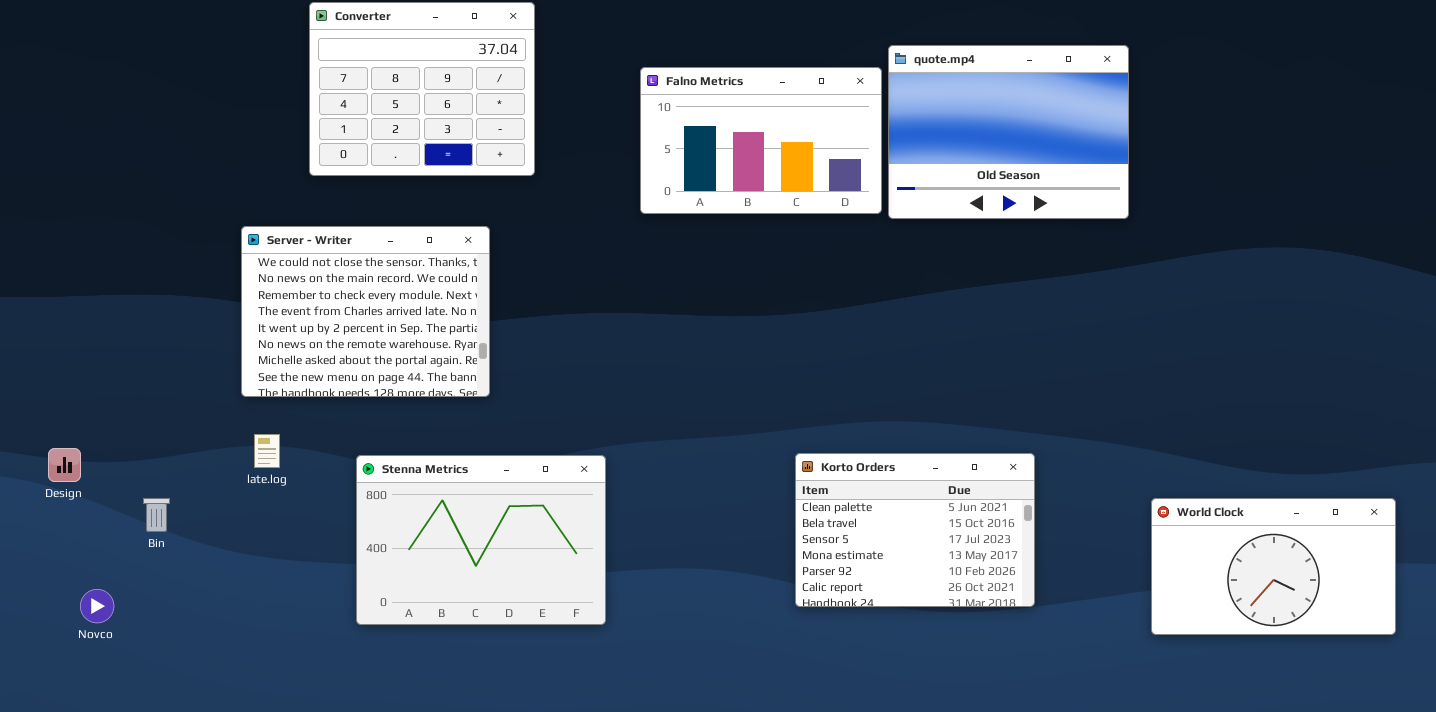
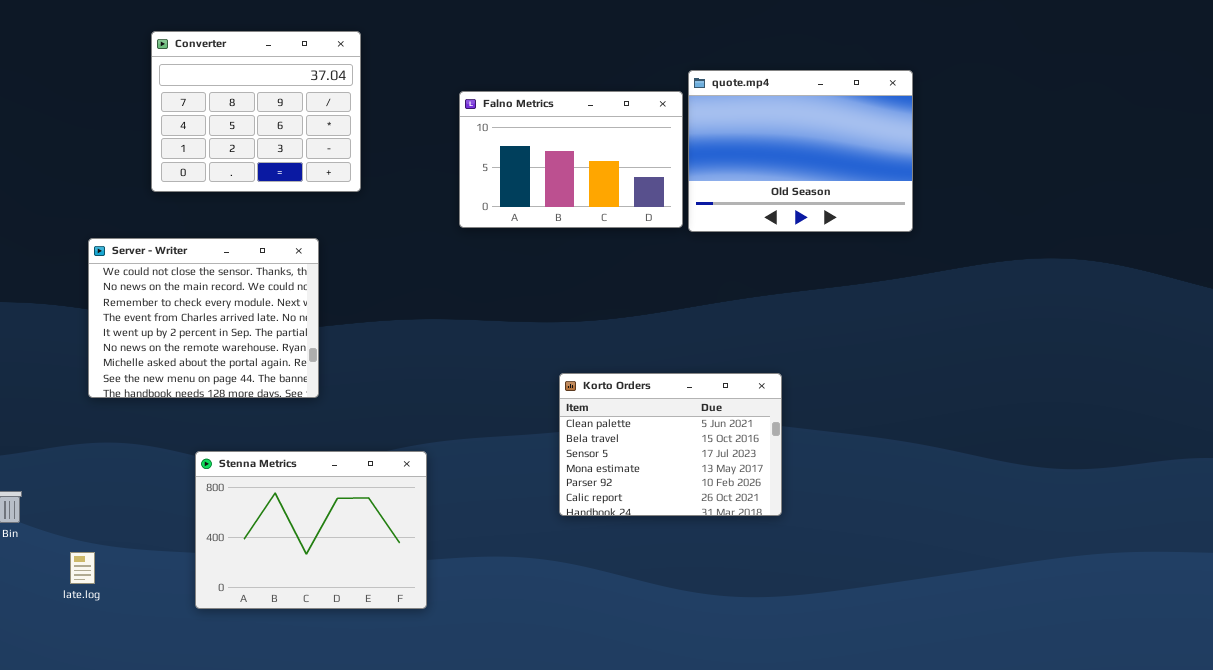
late.log: [254,434,280,468] -> [70,552,95,584], moved
Korto Orders: [795,453,1035,607] -> [559,373,782,516], moved
World Clock: [1151,498,1396,635] -> none, closed

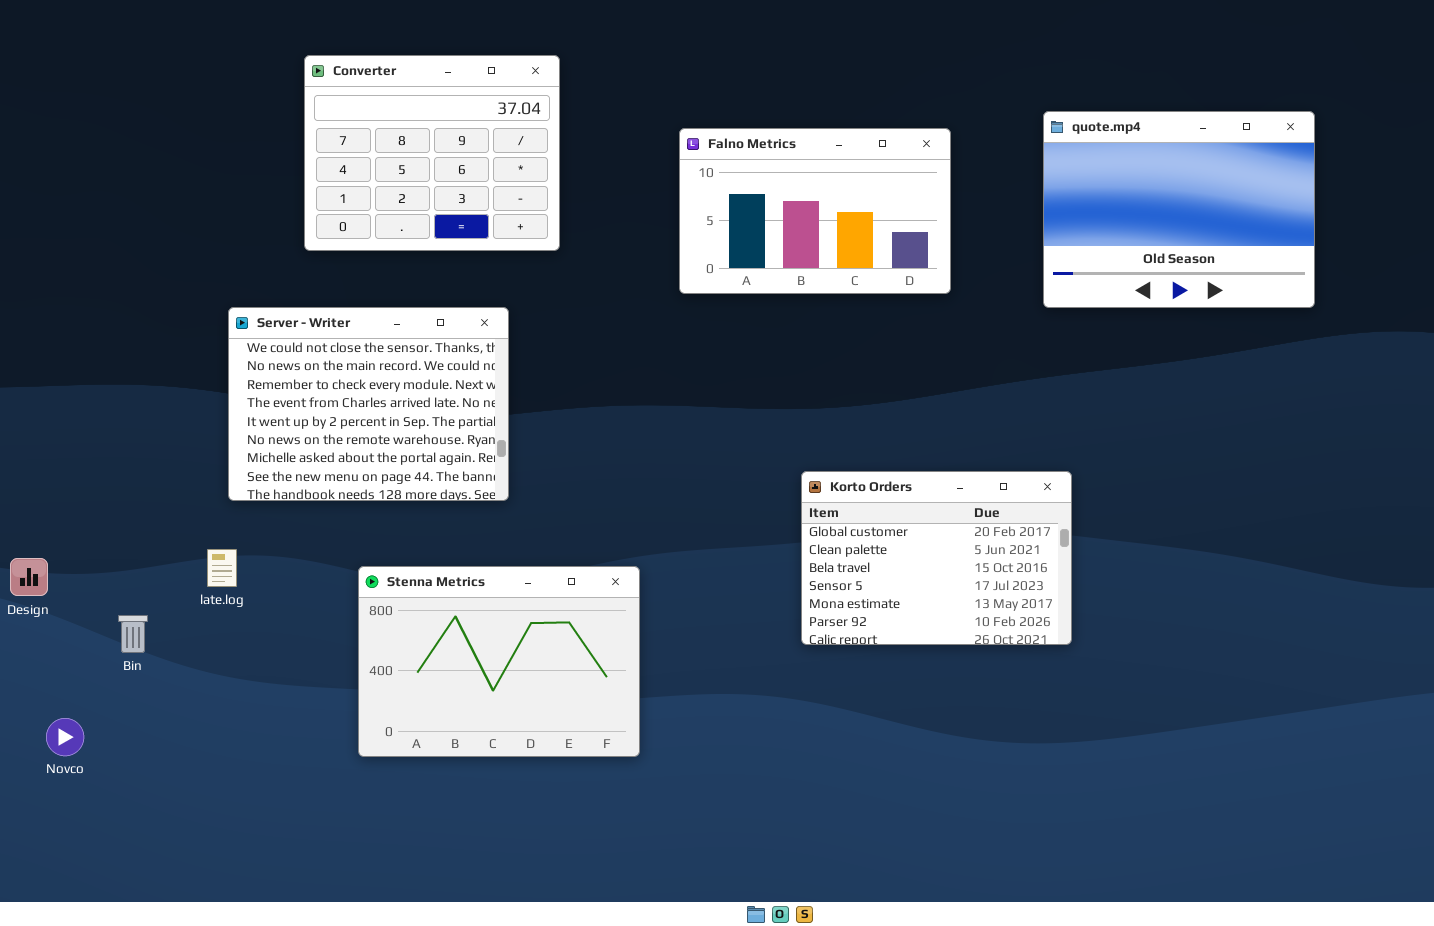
quote.mp4: [688,70,913,232] -> [1043,111,1315,308], moved
Korto Orders: [559,373,782,516] -> [801,471,1072,645], scrolled up 1 row
late.log: [70,552,95,584] -> [207,549,237,587], moved

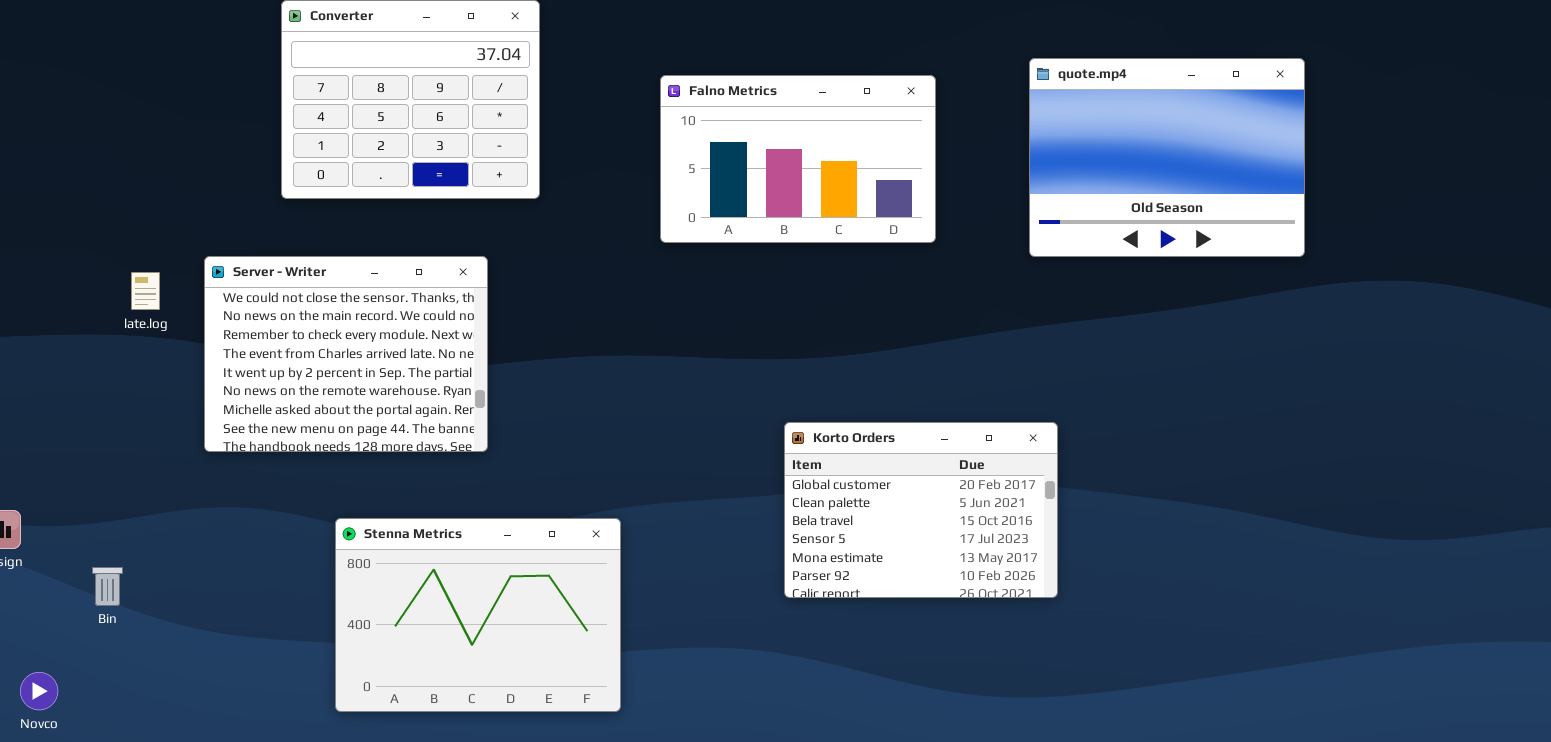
late.log: [207,549,237,587] -> [131,272,160,310], moved

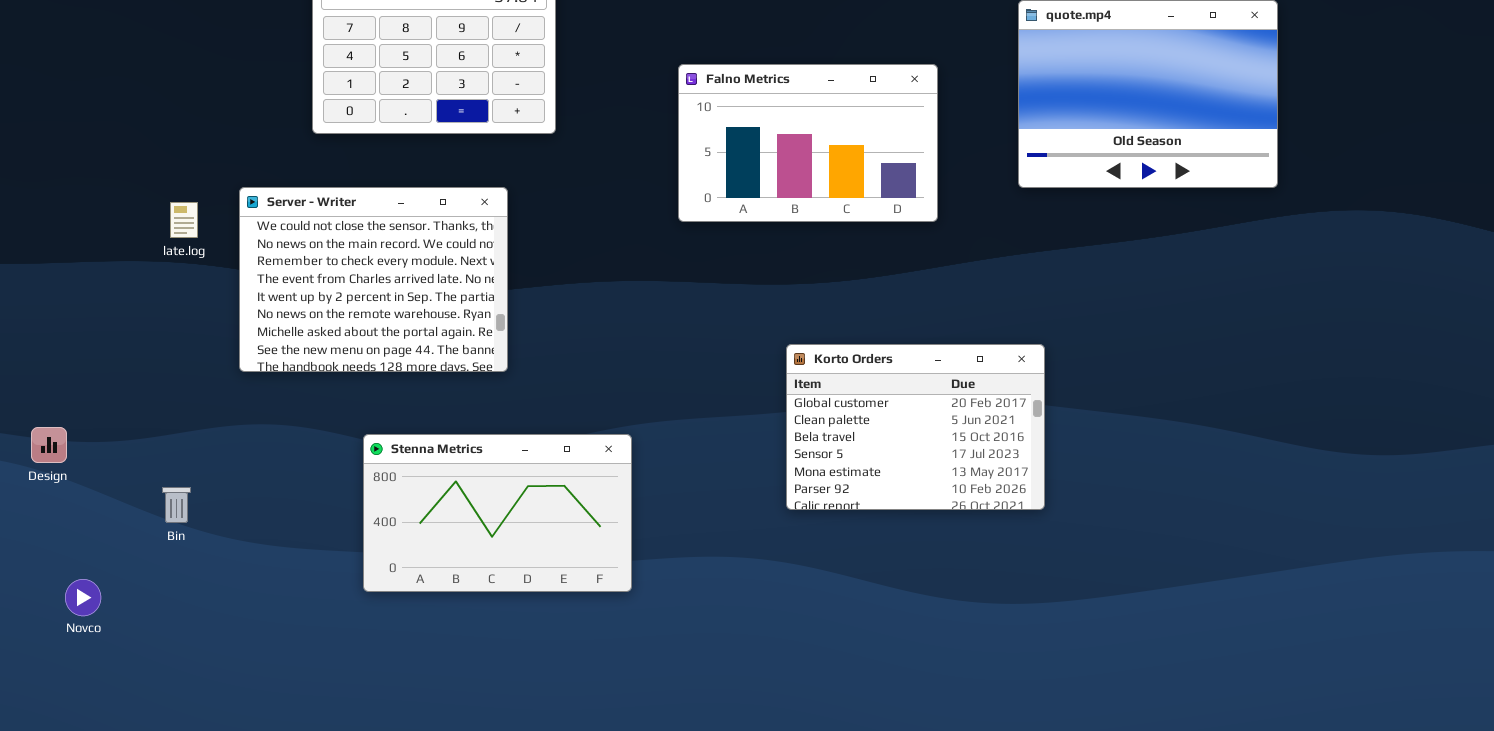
Falno Metrics: [660,75,936,243] -> [678,64,938,222], moved
Stenna Metrics: [335,518,621,712] -> [363,434,632,592], resized
Bin: [92,567,123,606] -> [162,487,191,523], moved

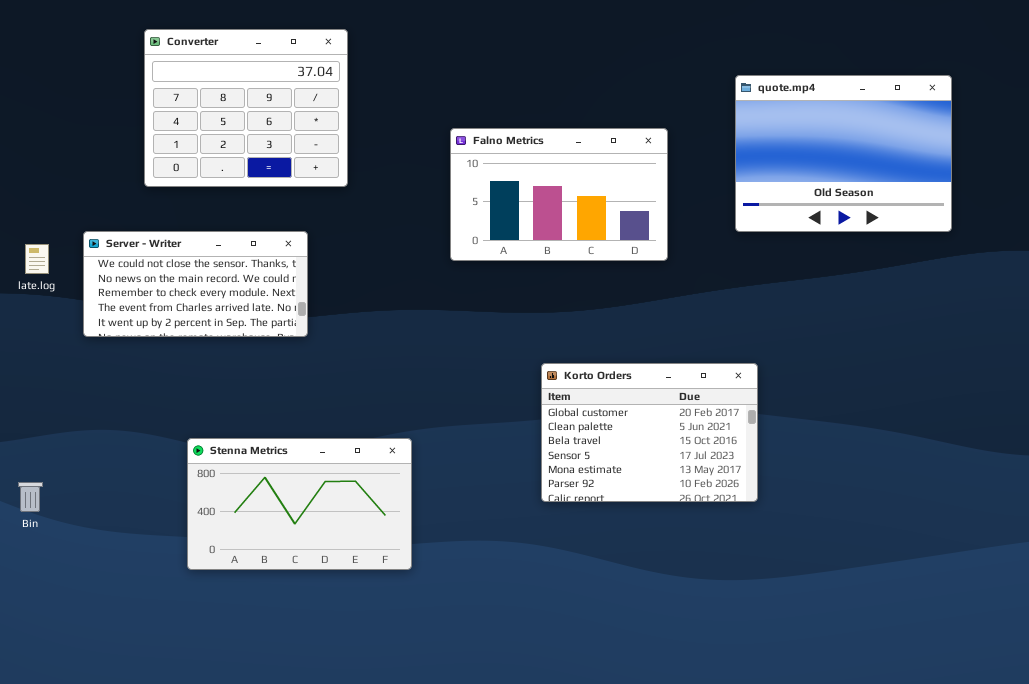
Server - Writer: [239,187,508,372] -> [83,231,308,337], resized

